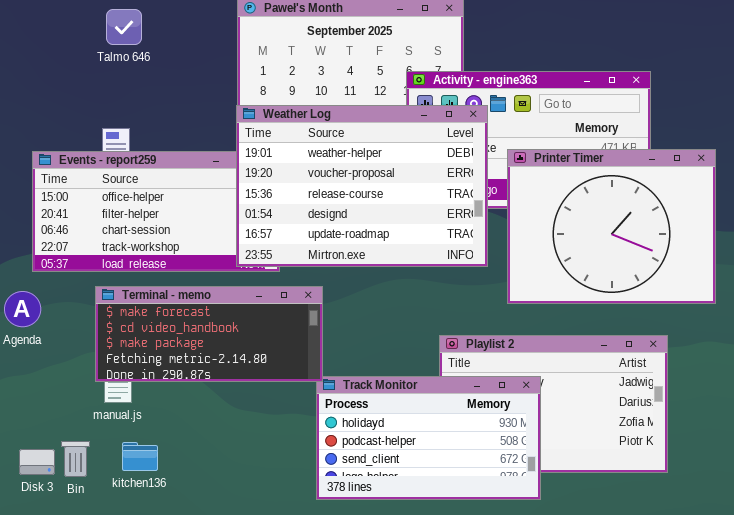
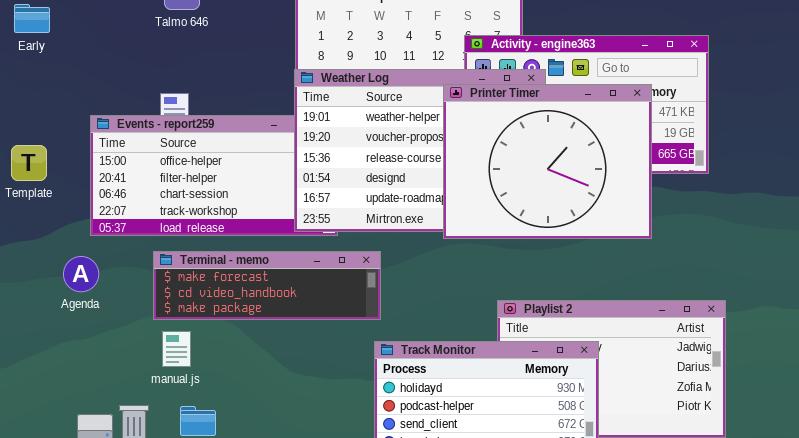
Printer Timer: [507,149,716,304] -> [443,84,652,239], moved
Terminal - memo: [95,286,323,382] -> [153,251,381,320], resized

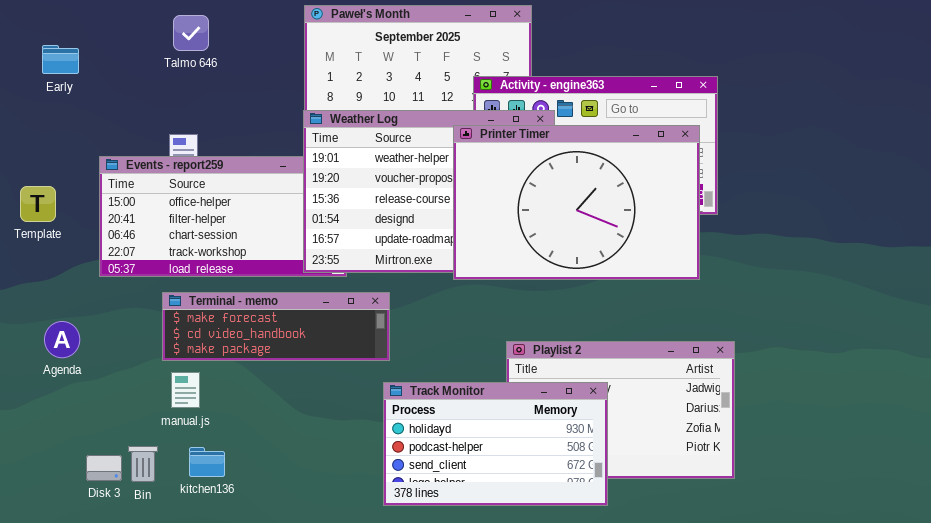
Early: [14,4,50,33] -> [42,45,79,74], moved
Printer Timer: [443,84,652,239] -> [453,125,700,280], resized
Agenda: [63,256,99,292] -> [44,321,80,358], moved

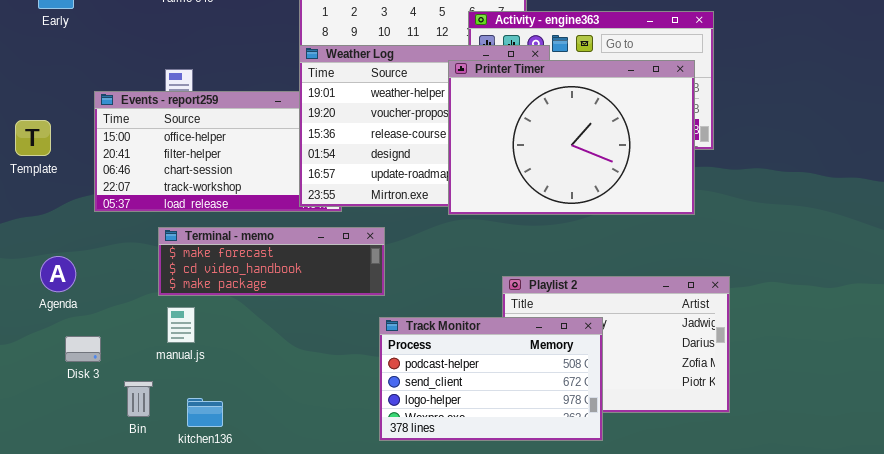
Track Monitor: [383,382,608,506] -> [379,317,603,441], scrolled down 1 row
kitchen136: [189,447,225,477] -> [187,398,223,427], moved
Disk 3: [86,455,122,481] -> [65,336,101,362], moved

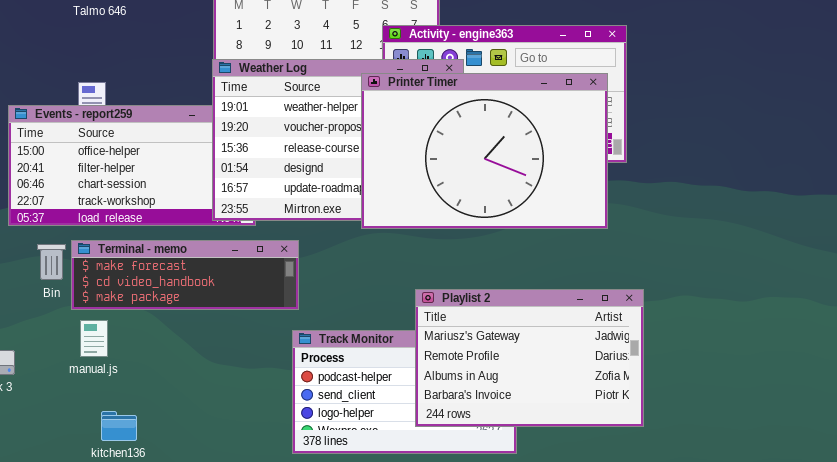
Playlist 2: [502,276,730,413] -> [415,289,644,427], raised
Bin: [124,381,153,417] -> [37,244,66,280], moved

